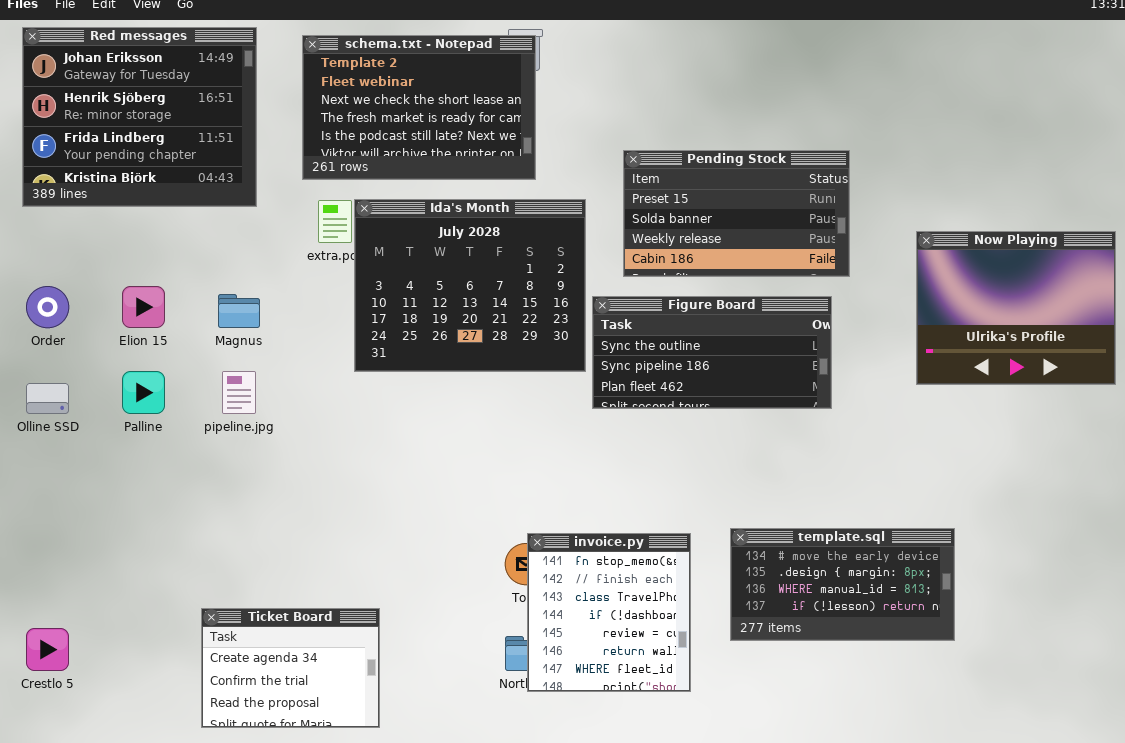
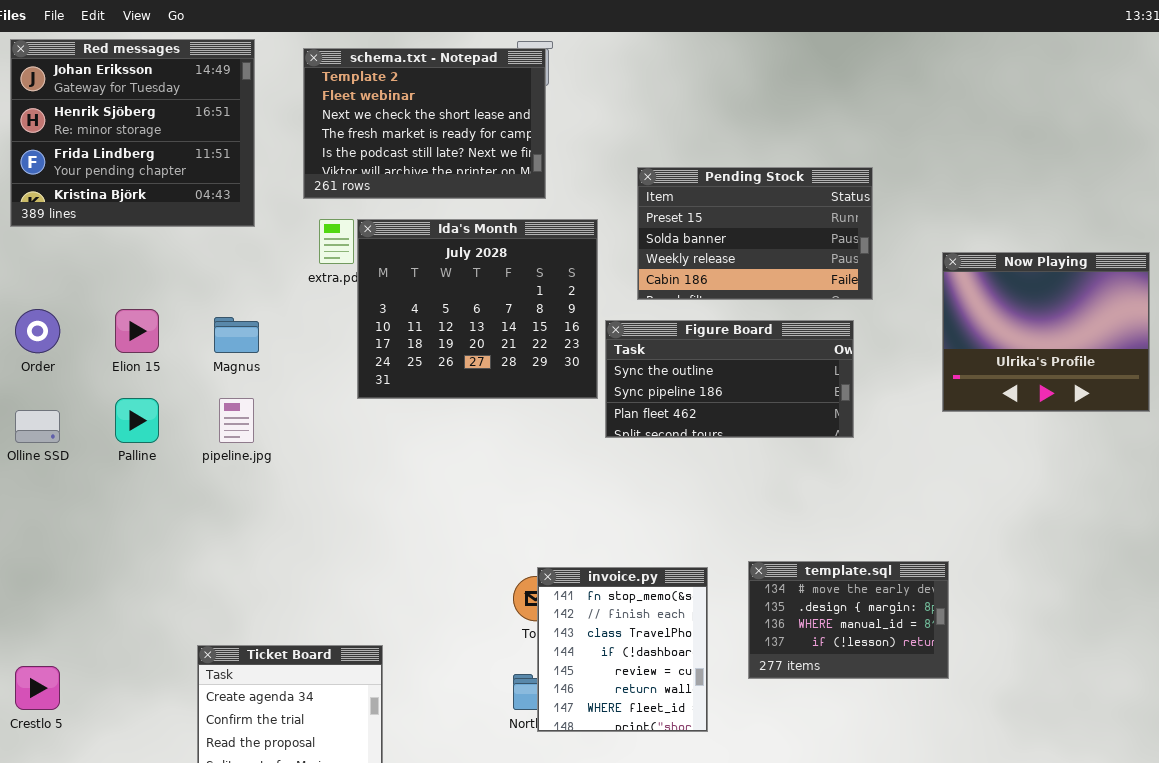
template.sql: [730,528,955,641] -> [748,561,949,679], resized

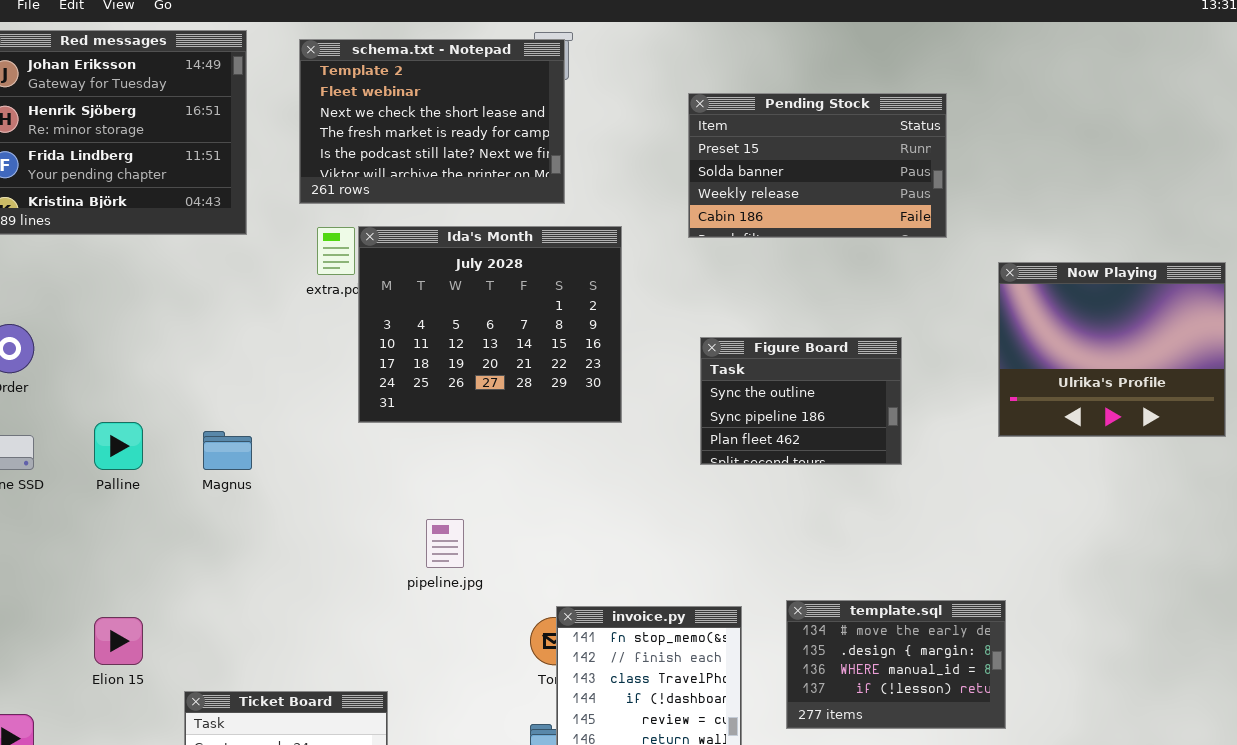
Pending Stock: [637,167,873,300] -> [688,93,947,238], moved
Elion 15: [115,309,159,353] -> [94,617,143,665], moved
Magnus: [214,317,259,353] -> [203,431,252,470], moved
Figure Board: [605,320,854,438] -> [700,337,902,465], resized
pipeline.jpg: [219,398,254,443] -> [426,519,464,568], moved

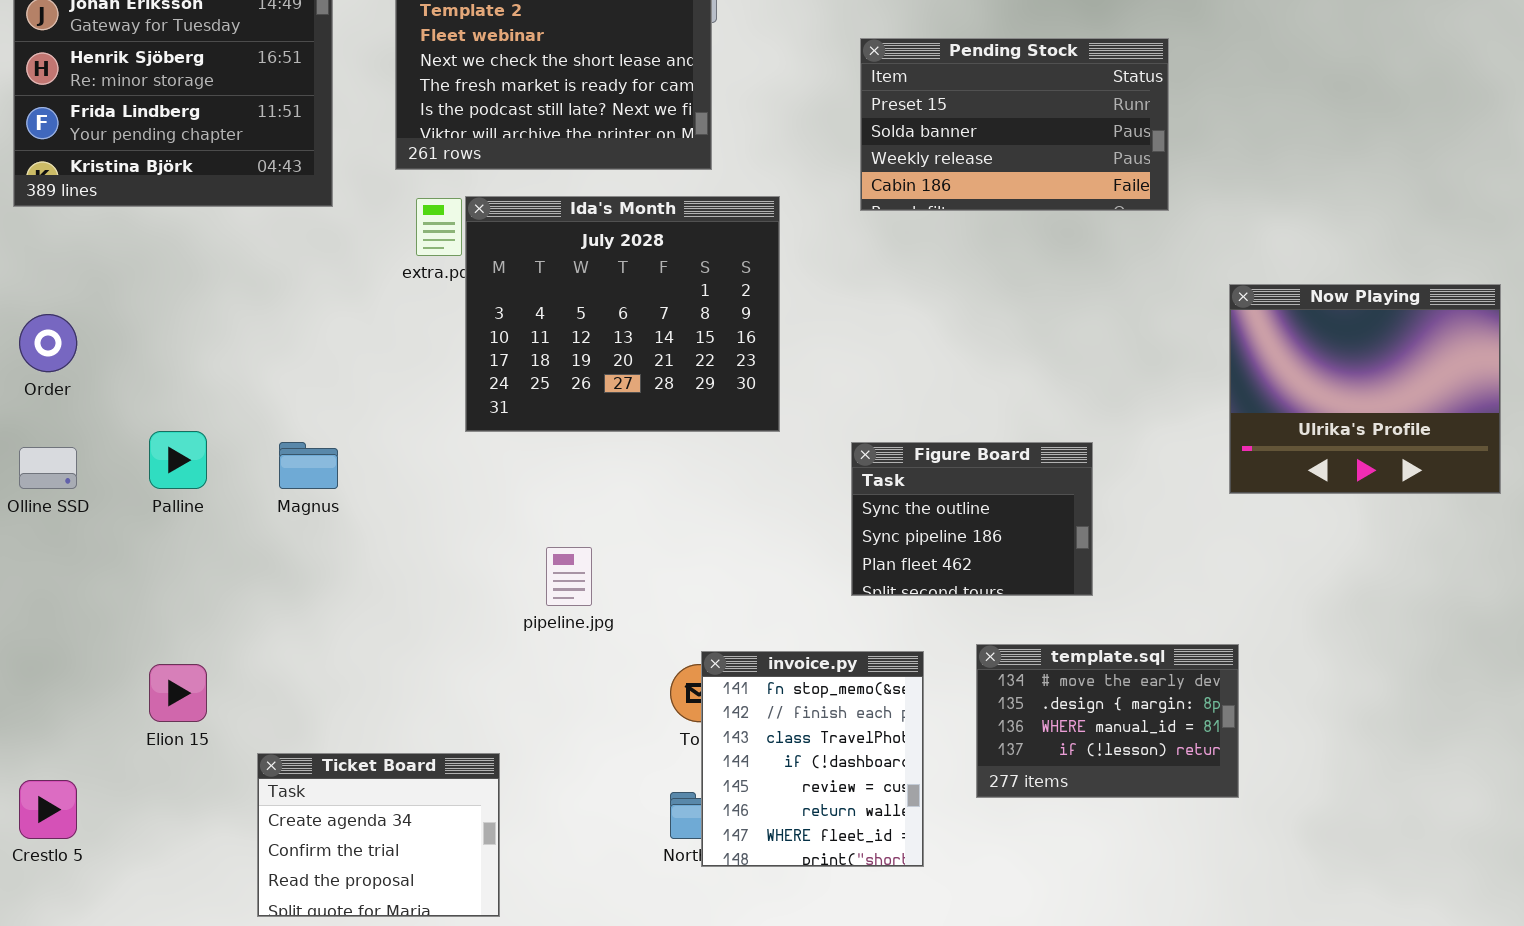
Now Playing: [998,262,1226,437] -> [1229,284,1501,494], moved
Figure Board: [700,337,902,465] -> [851,442,1093,596], moved

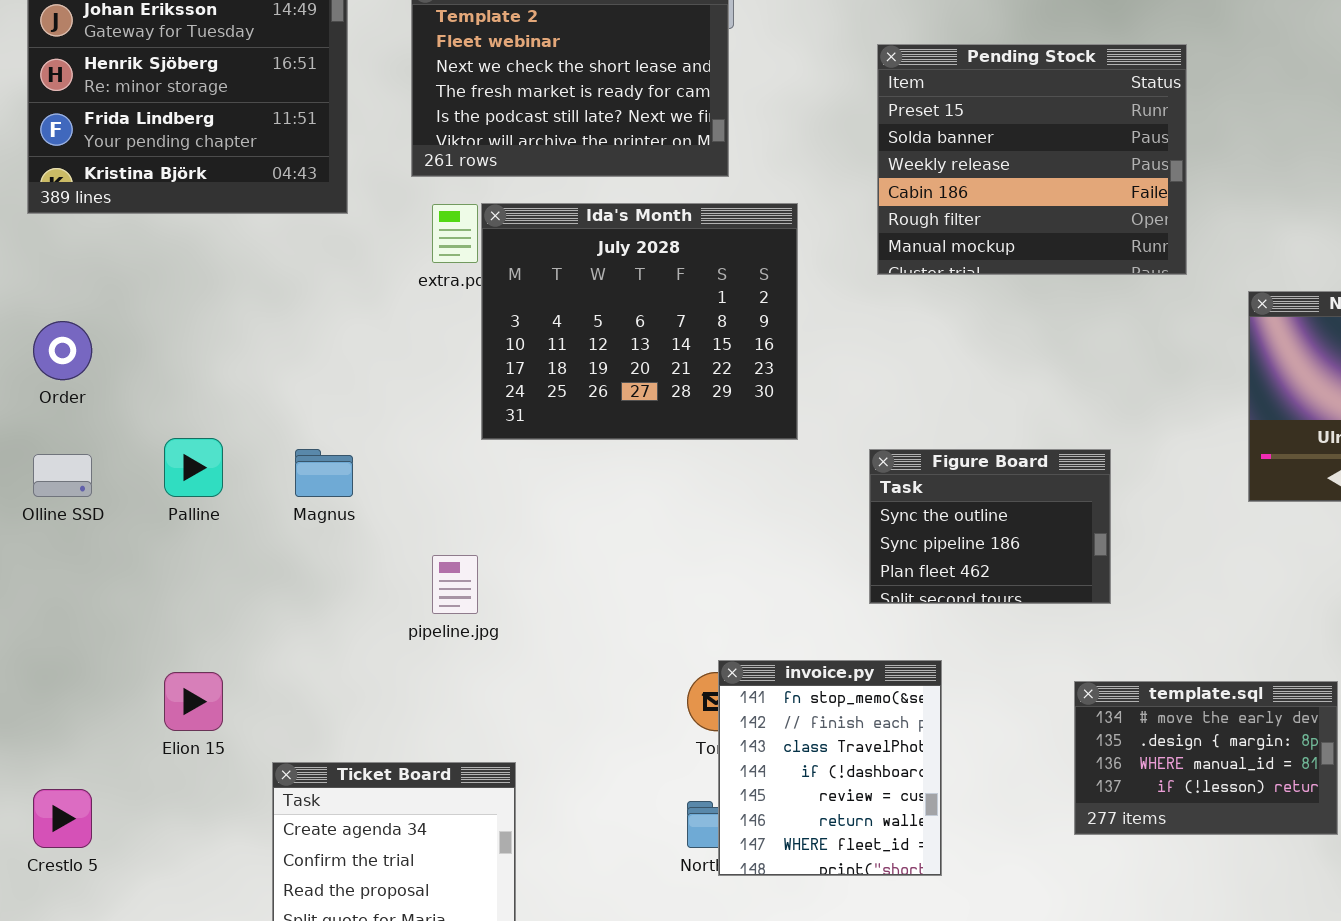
Pending Stock: [860,38,1169,211] -> [877,44,1187,275], resized
pipeline.jpg: [546,547,592,606] -> [432,555,478,614], moved
template.sql: [976,644,1239,798] -> [1074,681,1338,835], moved

